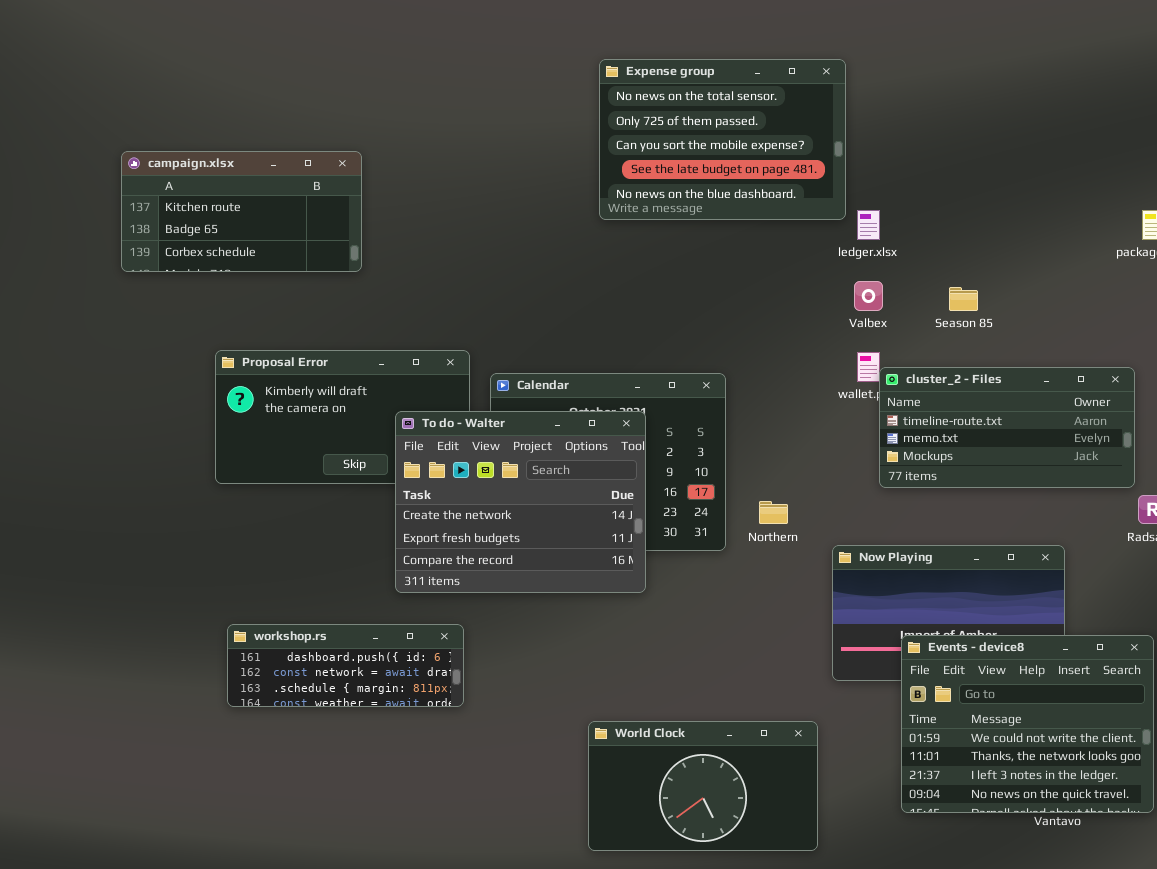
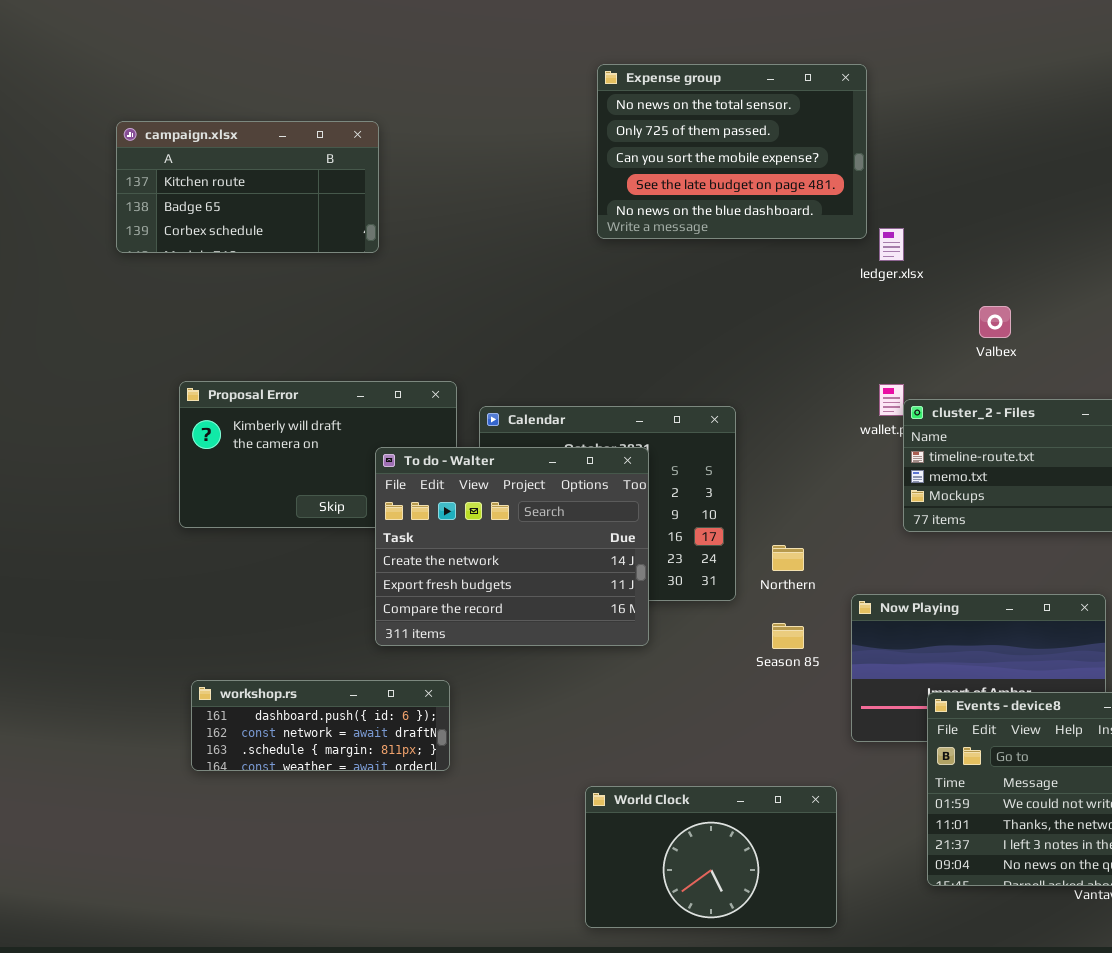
campaign.xlsx: [121,151,362,272] -> [116,121,379,253], moved
Valbex: [854,281,883,311] -> [979,306,1011,338], moved
Season 85: [949,287,978,311] -> [772,623,804,649], moved

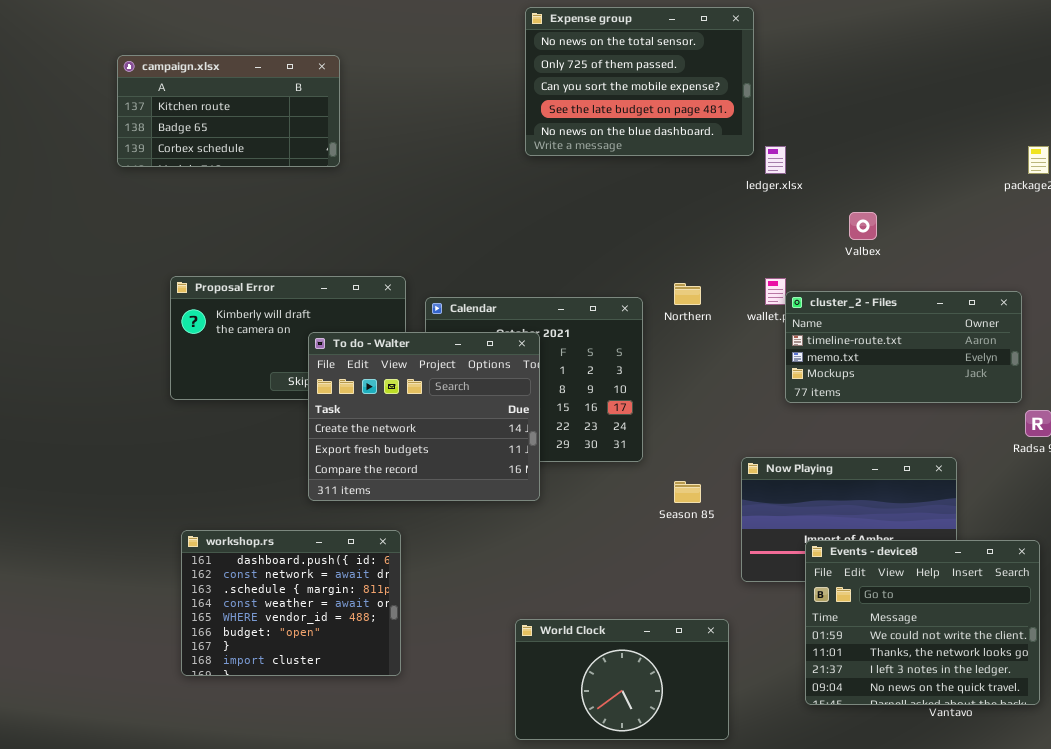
To do - Walter: [375,447,649,646] -> [308,332,540,501], moved
Northern: [772,545,804,571] -> [674,283,701,305], moved
workshop.rs: [191,680,450,771] -> [181,530,401,676], resized

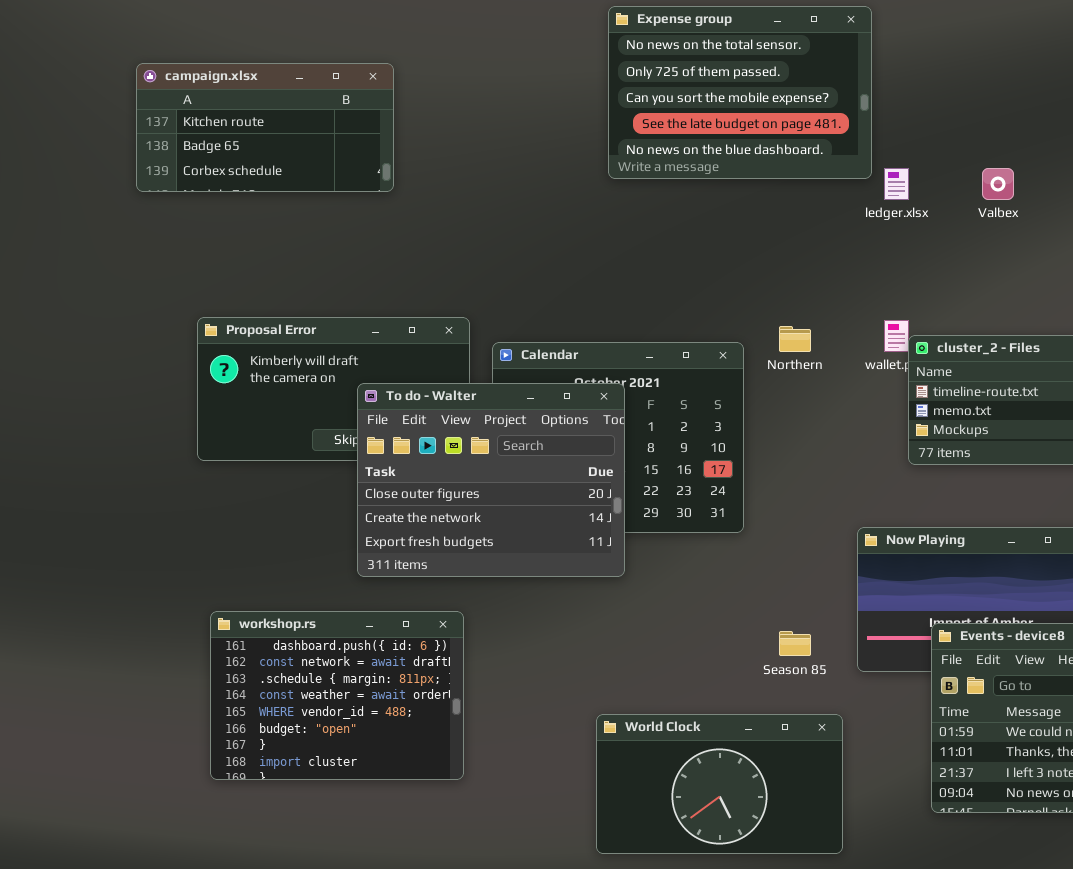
Valbex: [849,212,877,240] -> [982,168,1014,200], moved
To do - Walter: [308,332,540,501] -> [357,383,625,577], scrolled up 1 row
Season 85: [674,481,701,503] -> [779,631,811,656], moved

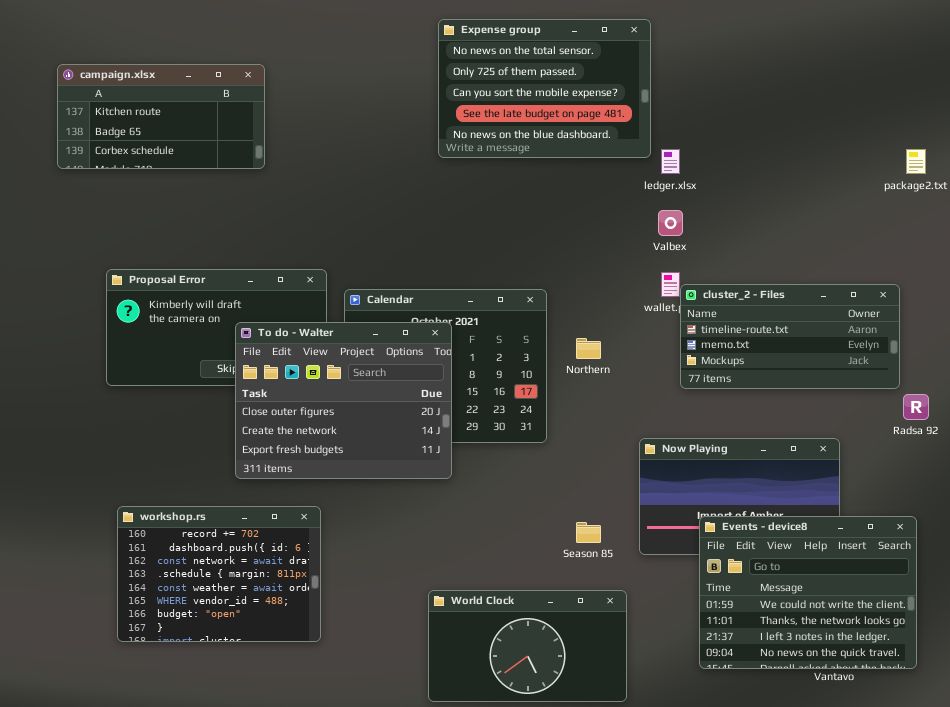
Valbex: [982,168,1014,200] -> [658,210,683,236], moved
Northern: [779,326,811,352] -> [576,338,601,359], moved
workshop.rs: [210,611,464,780] -> [117,506,321,642], scrolled up 1 row

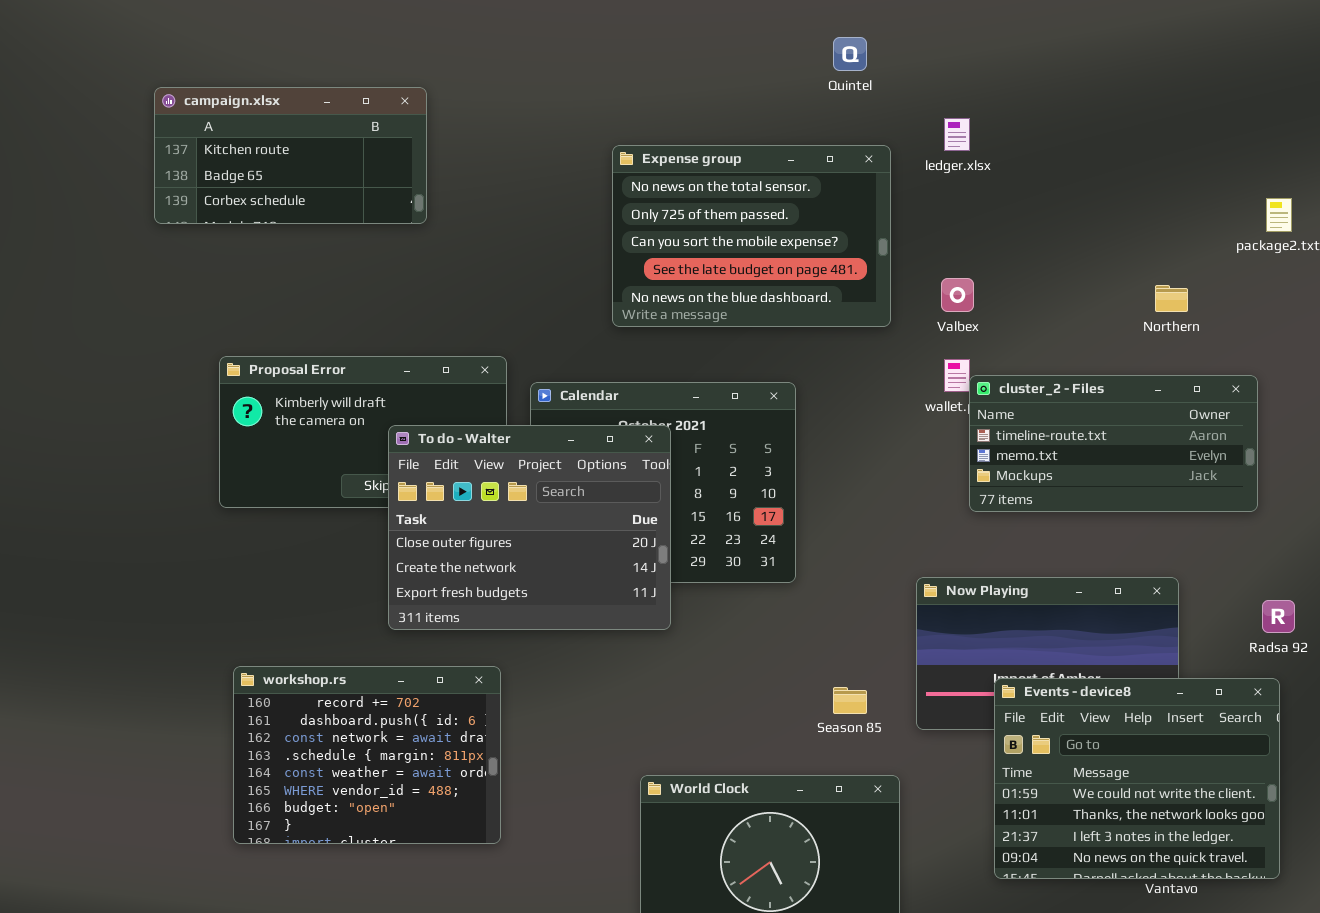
Expense group: [438,19,651,158] -> [612,145,891,327], moved
ledger.xlsx: [661,149,680,174] -> [944,118,970,151], moved
Northern: [576,338,601,359] -> [1155,285,1188,312], moved
Radsa 92: [903,394,929,420] -> [1262,600,1295,633], moved

